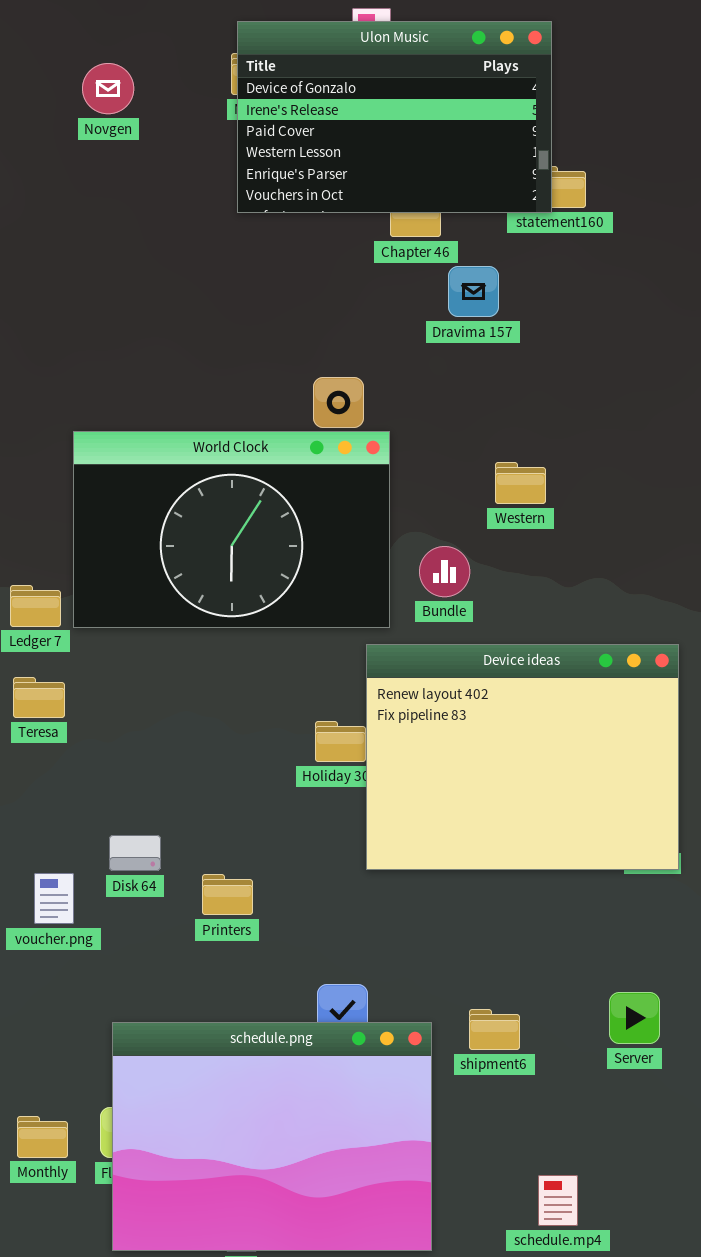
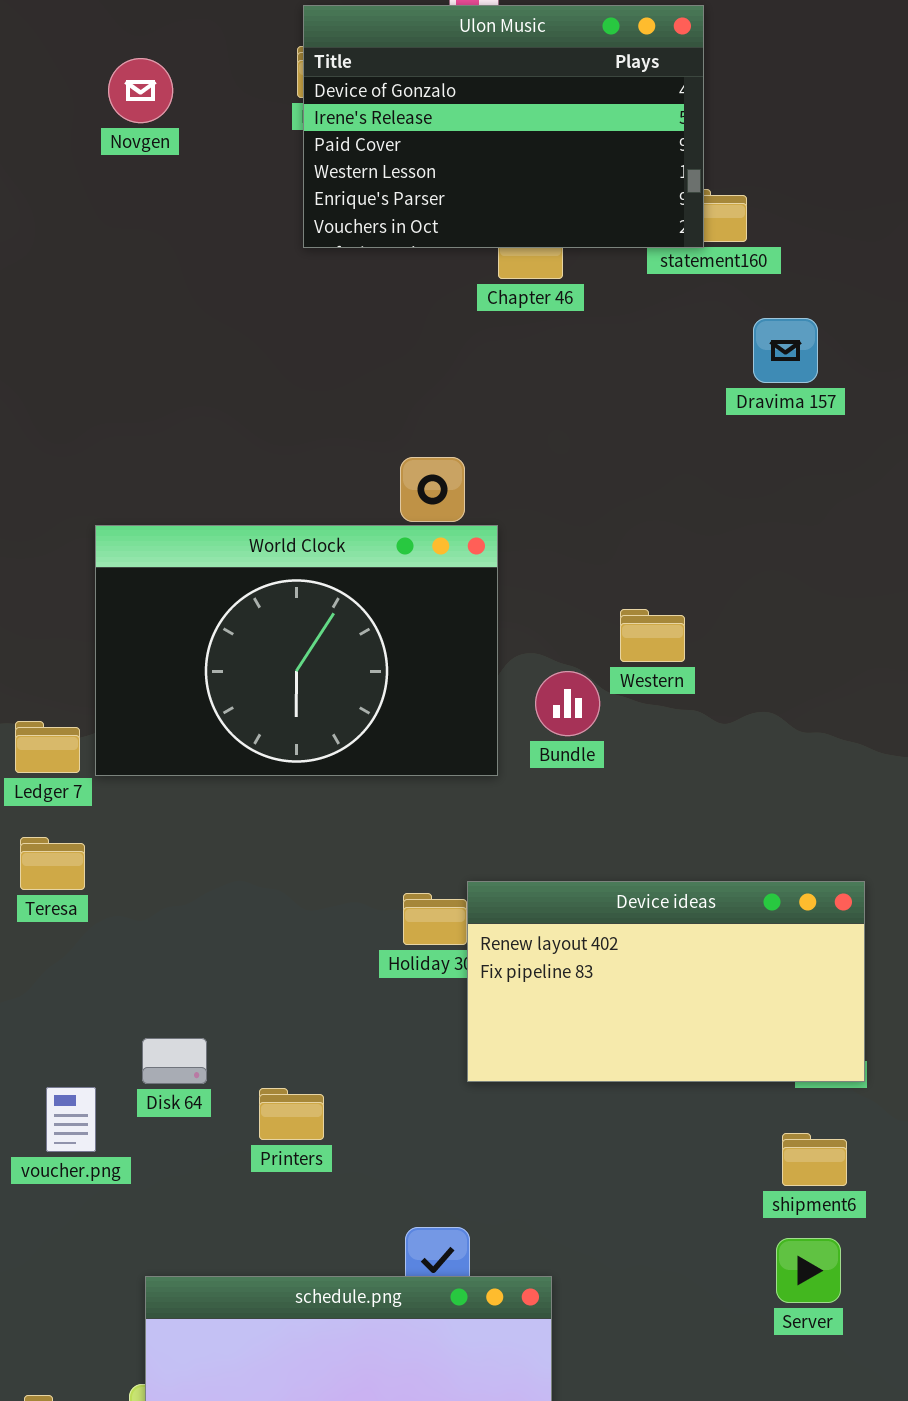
Dravima 157: [448,266,499,317] -> [753,318,818,383], moved
Western: [495,462,546,504] -> [620,609,685,662], moved
Device ideas: [366,644,679,870] -> [467,881,865,1082], resized
shipment6: [469,1009,520,1050] -> [782,1133,847,1186], moved

